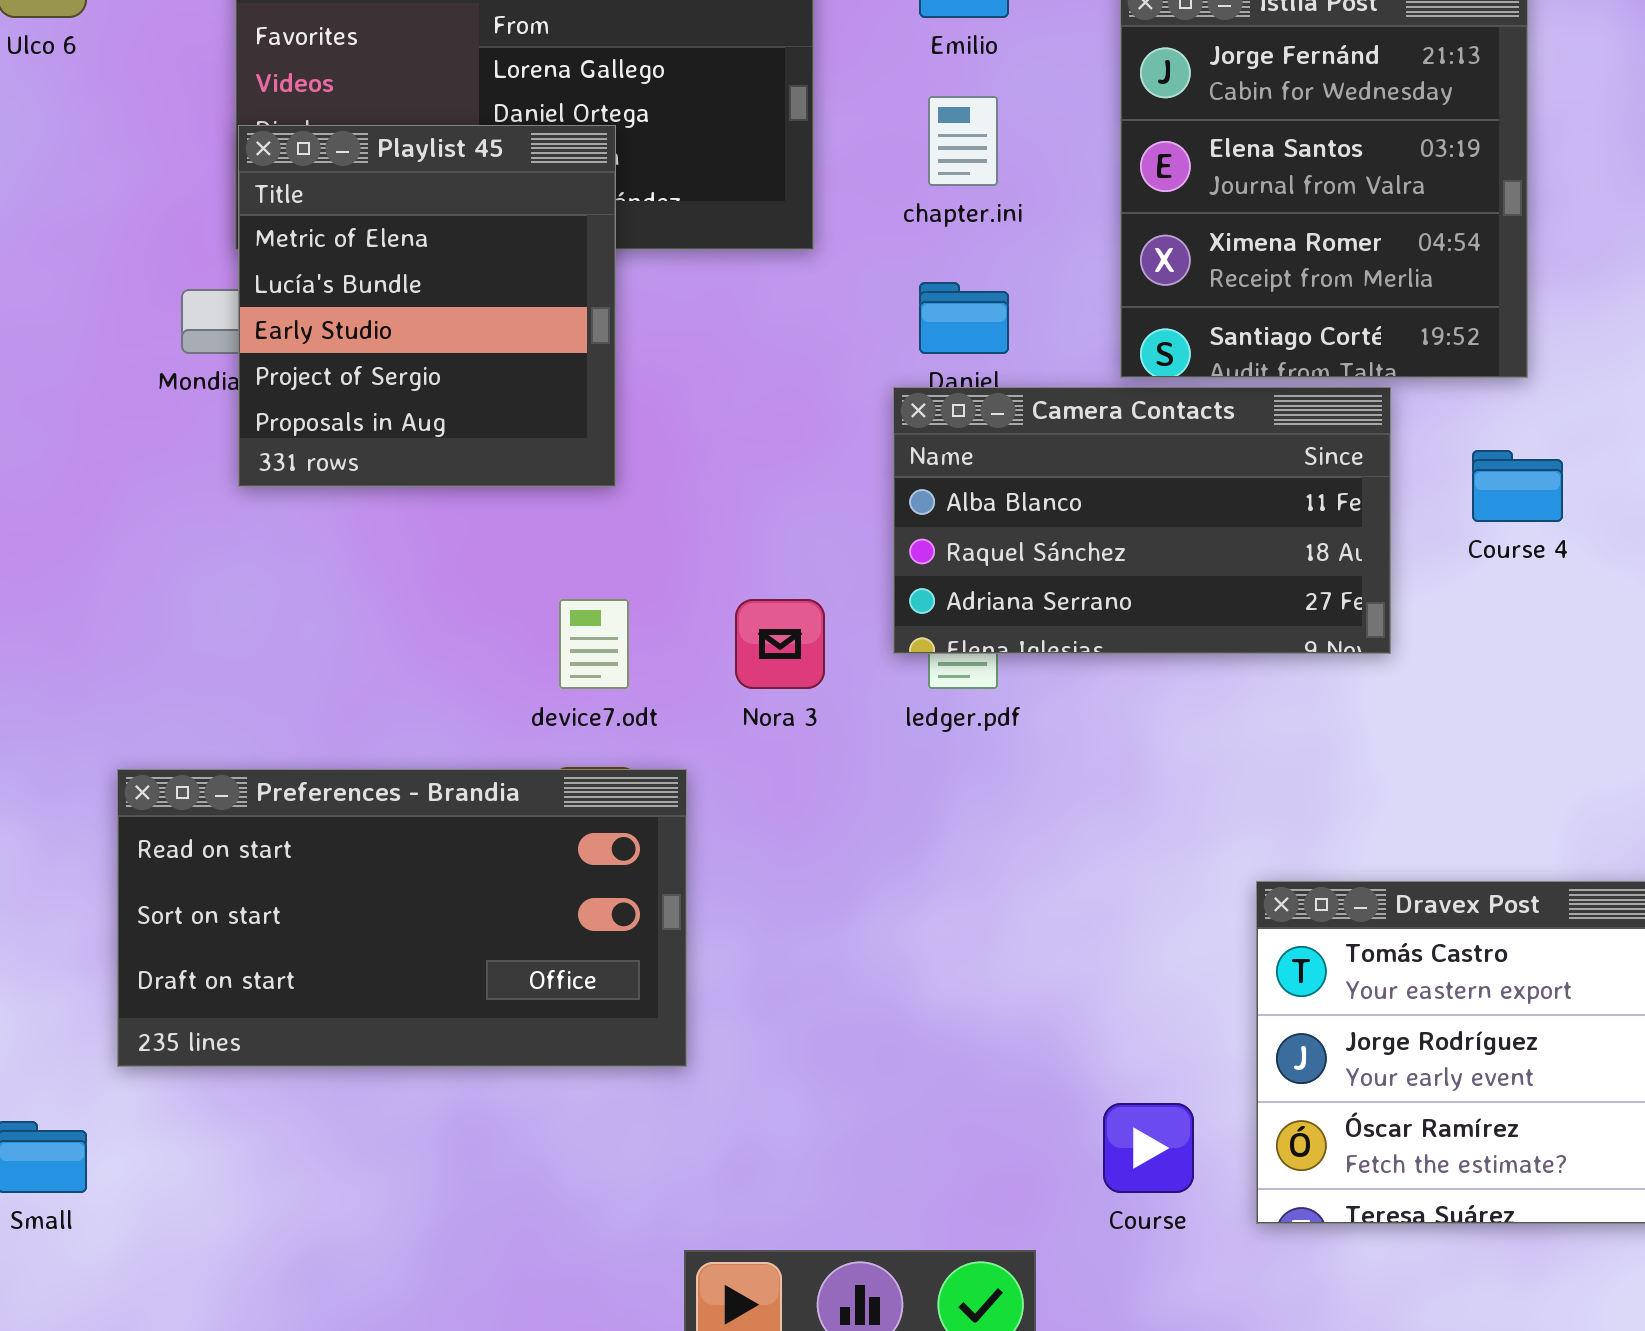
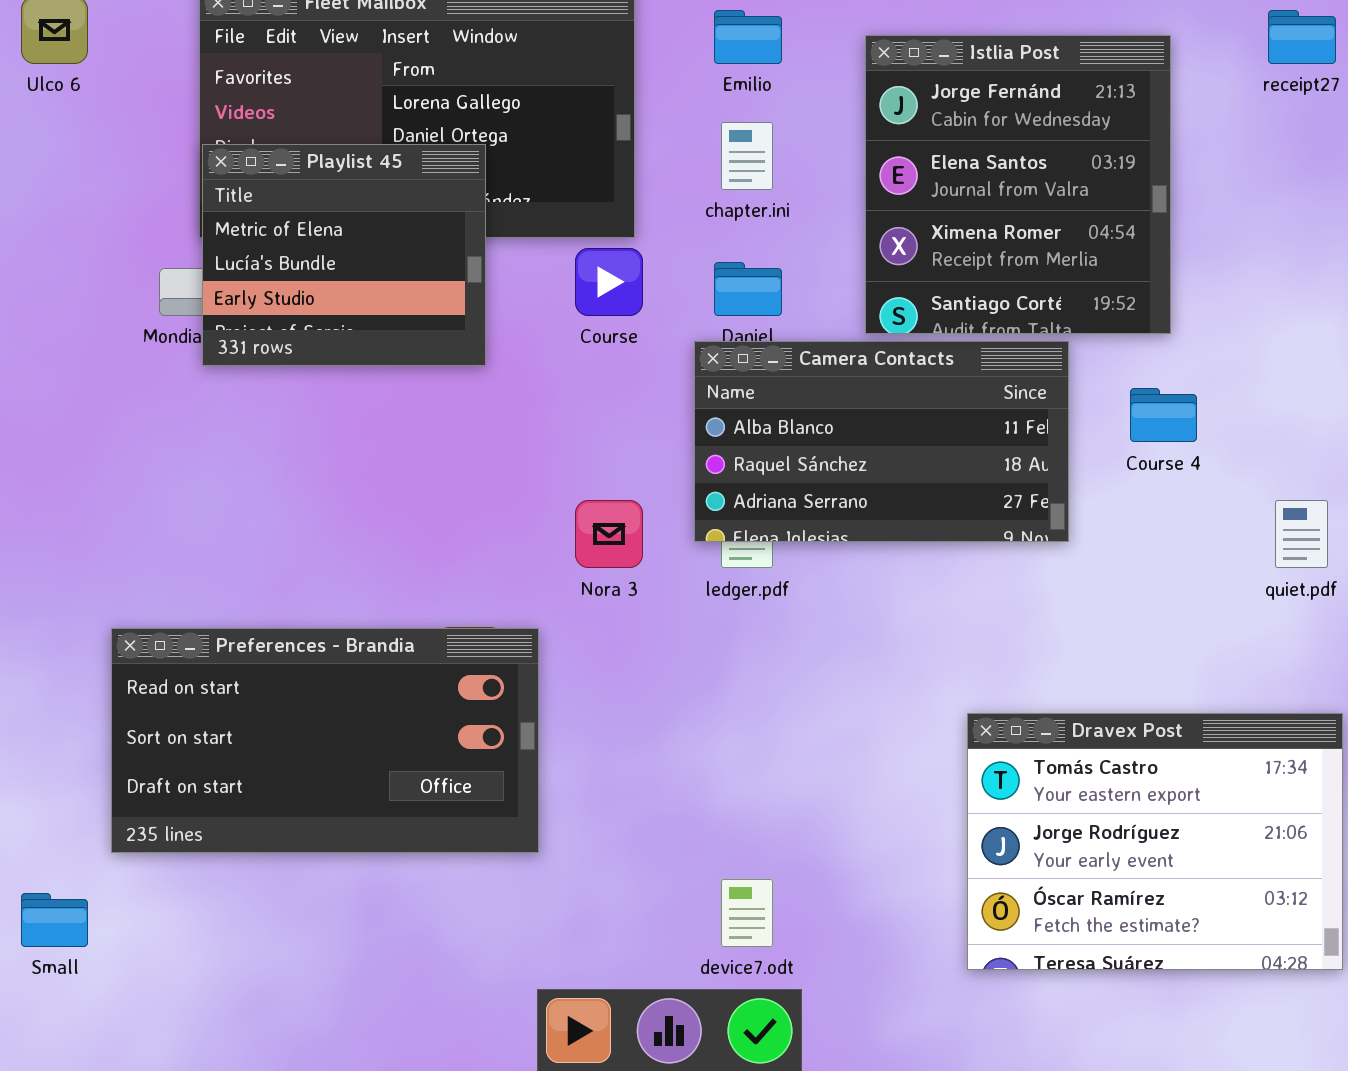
Playlist 45: [238,125,616,487] -> [202,144,486,366], resized
device7.odt: [559,599,629,689] -> [721,879,773,947], moved
Course: [1103,1103,1194,1193] -> [575,248,643,316], moved

